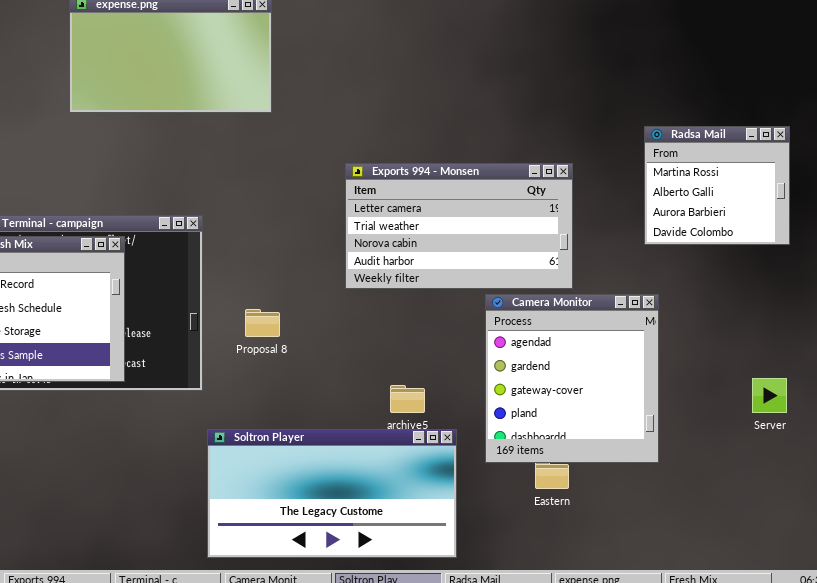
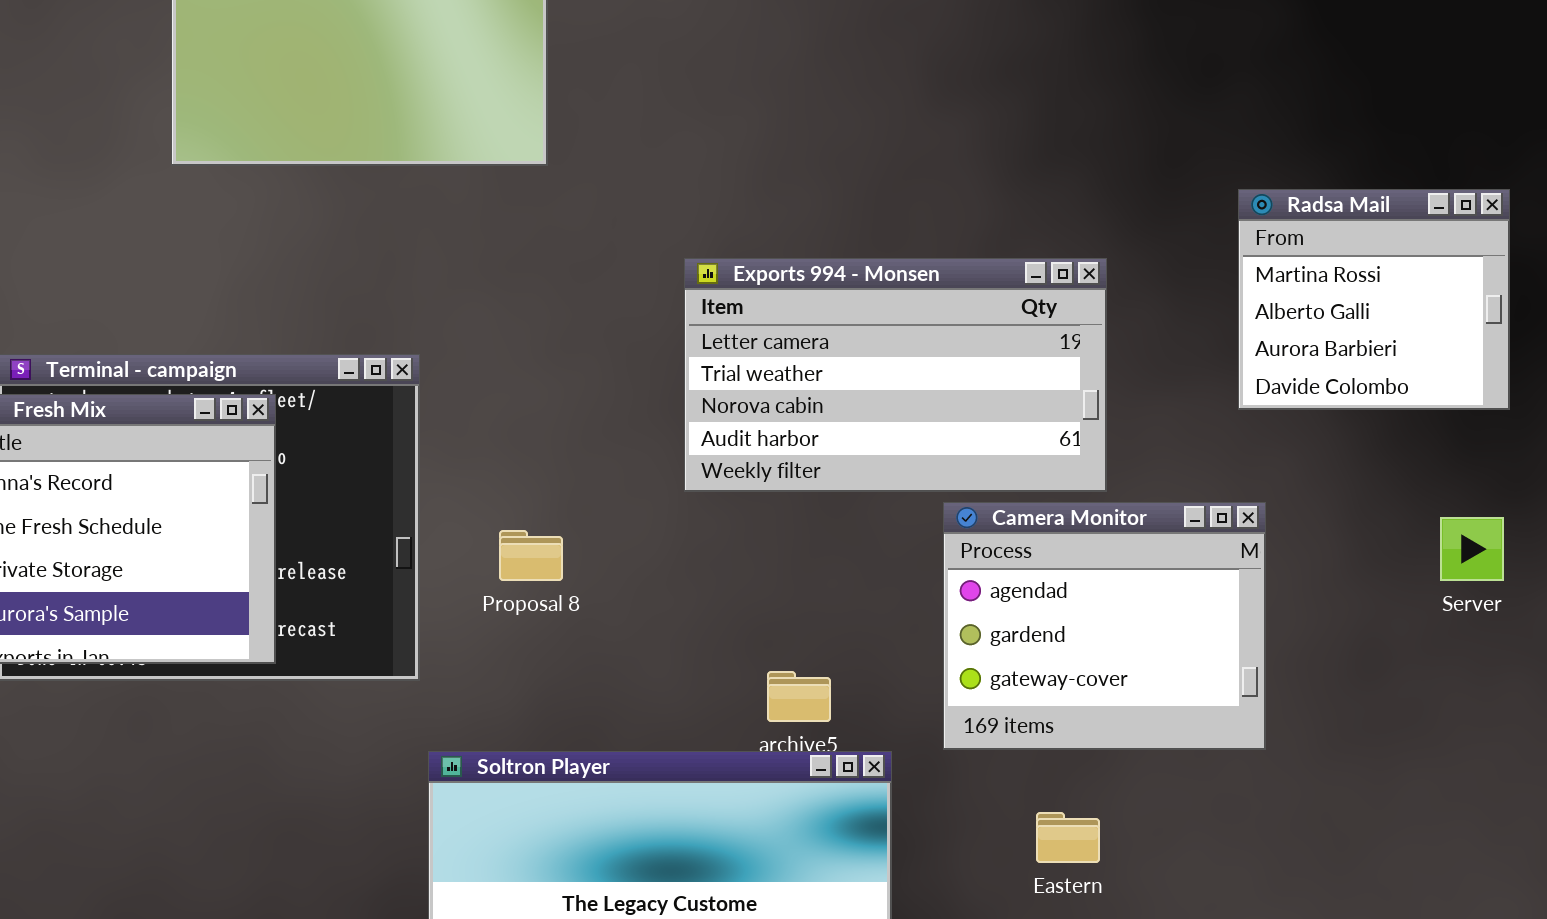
Camera Monitor: [485,294,659,463] -> [943,502,1266,750], resized
Server: [752,378,787,413] -> [1440,517,1504,581], moved

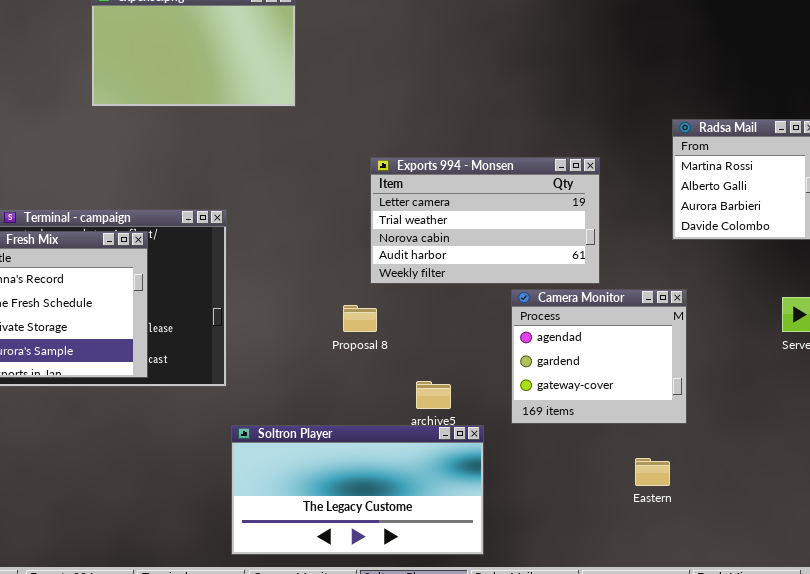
Proposal 8: [499,530,563,581] -> [343,305,377,332], moved
Eastern: [1036,812,1100,863] -> [635,458,670,486], moved

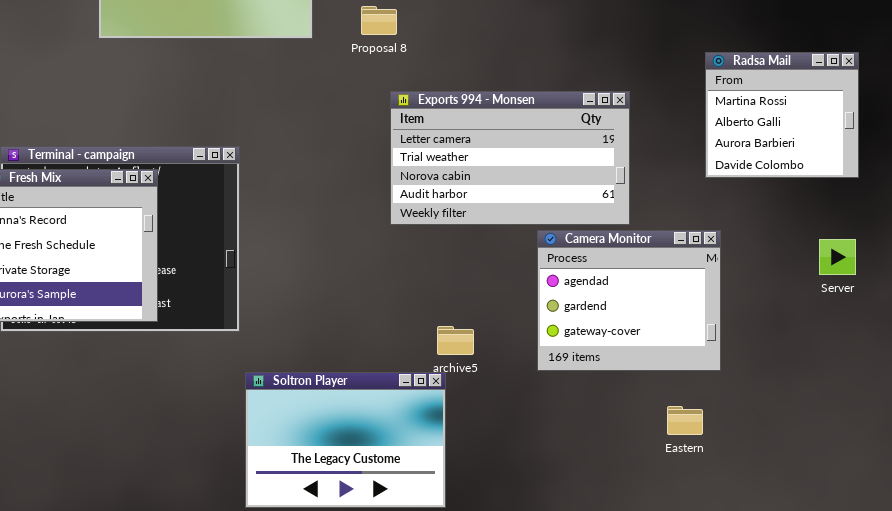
Proposal 8: [343,305,377,332] -> [361,6,397,35], moved
Soltron Player: [231,425,484,555] -> [245,372,446,508], resized

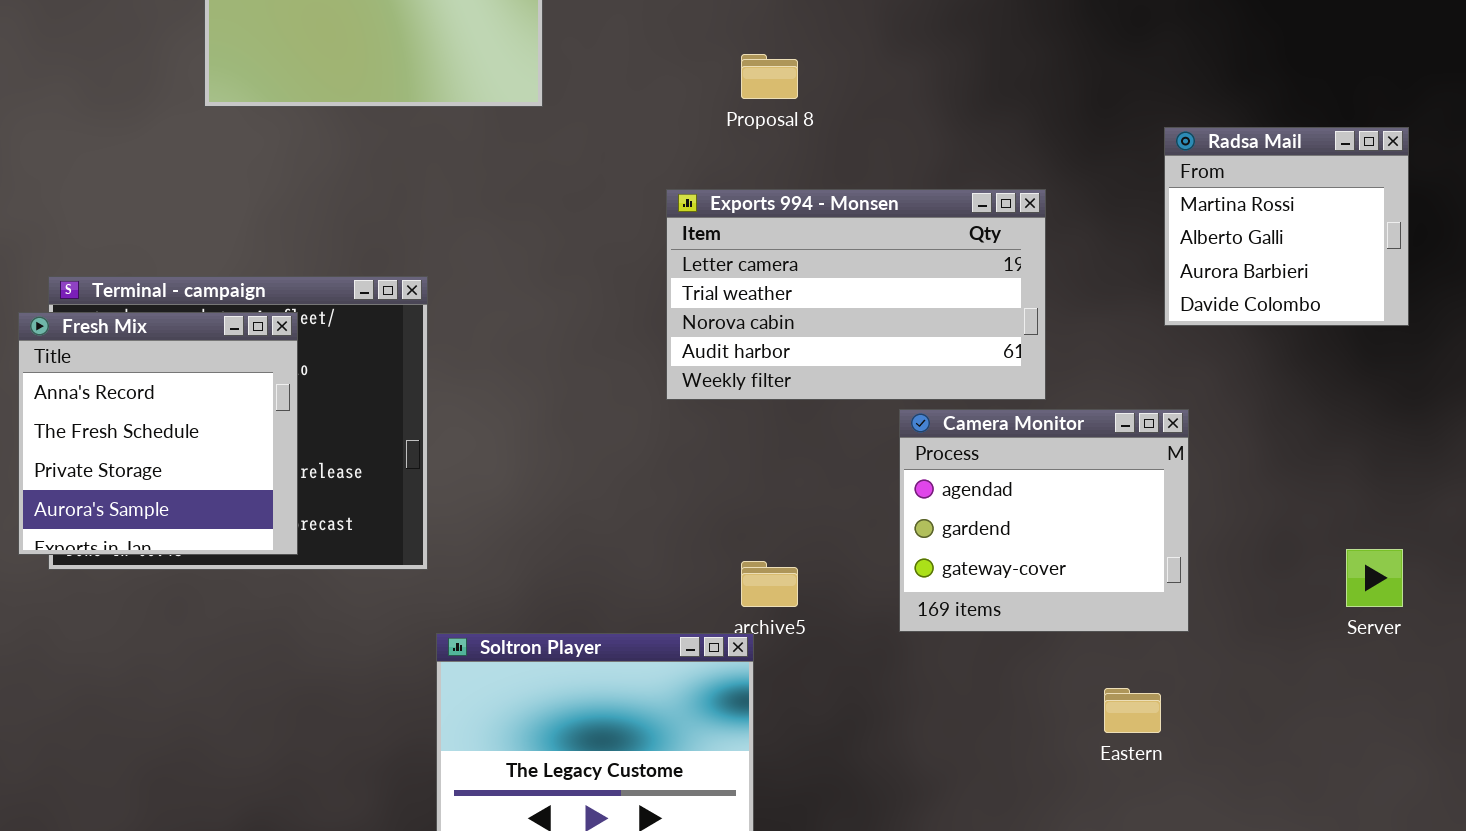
Proposal 8: [361,6,397,35] -> [741,54,798,99], moved
Server: [819,239,856,275] -> [1346,549,1403,607], moved

